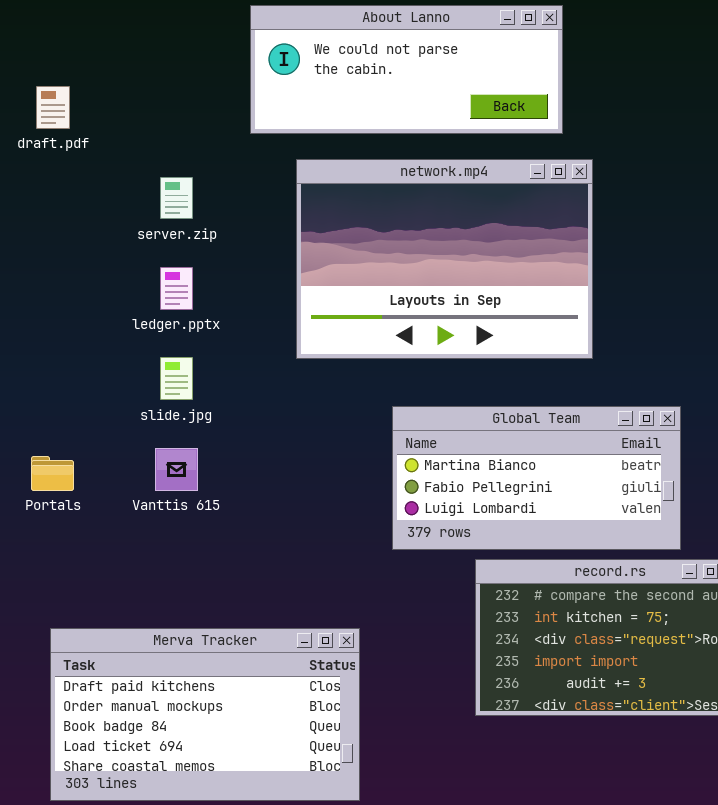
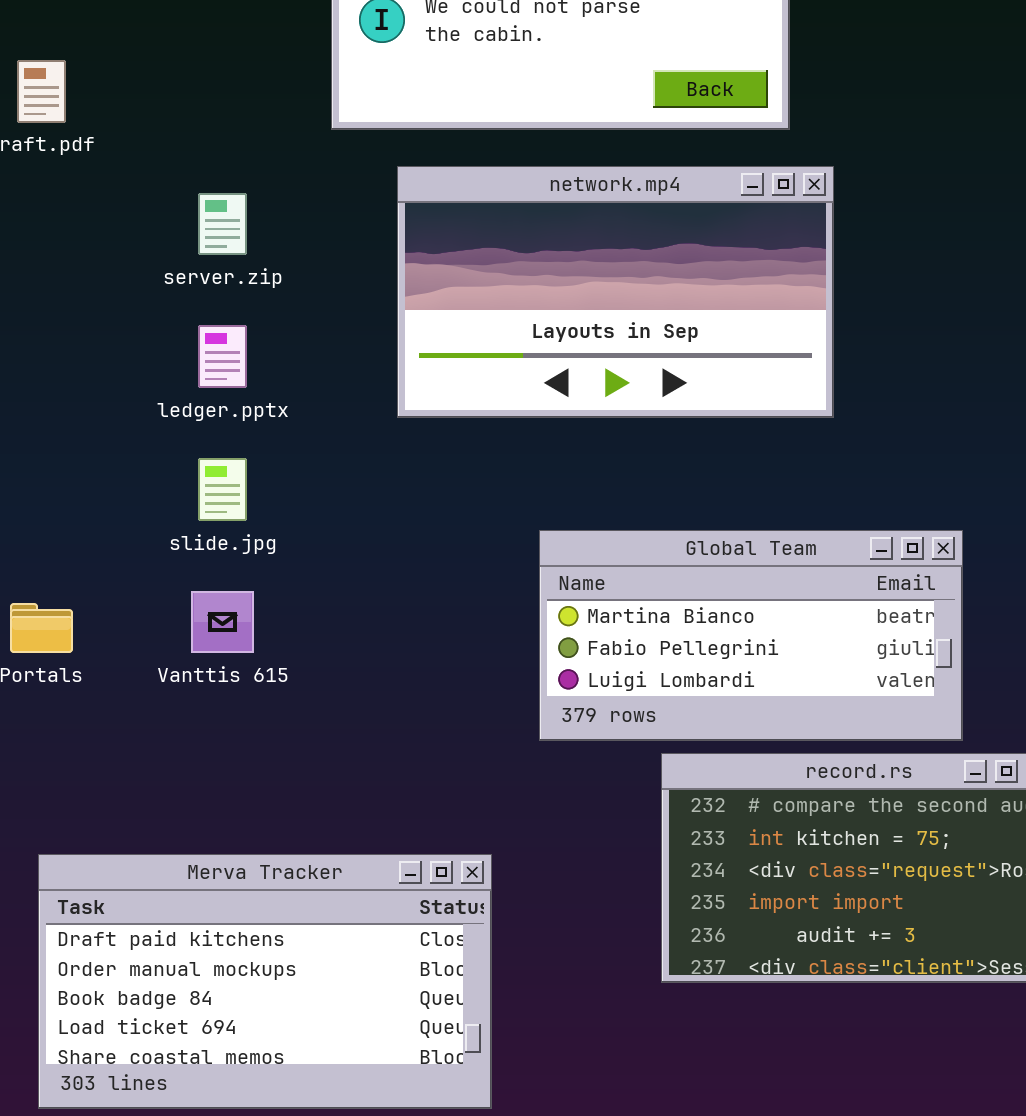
network.mp4: [296,159,593,359] -> [397,166,834,418], resized

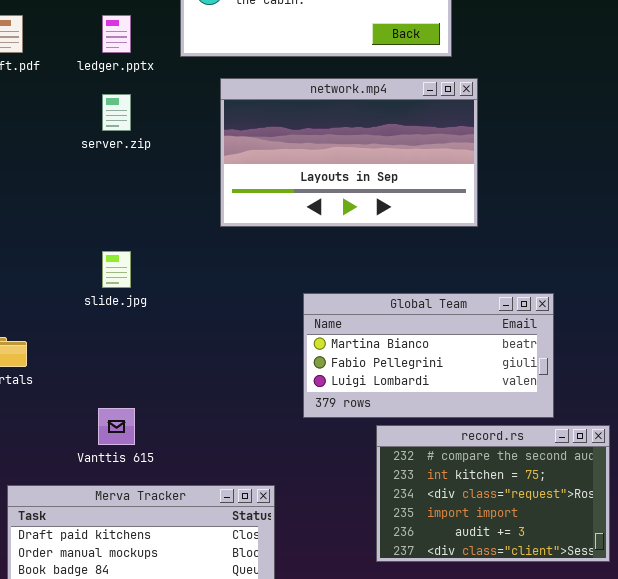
ledger.pptx: [198,325,247,388] -> [102,15,131,53], moved
Vanttis 615: [191,591,254,653] -> [98,408,135,445], moved

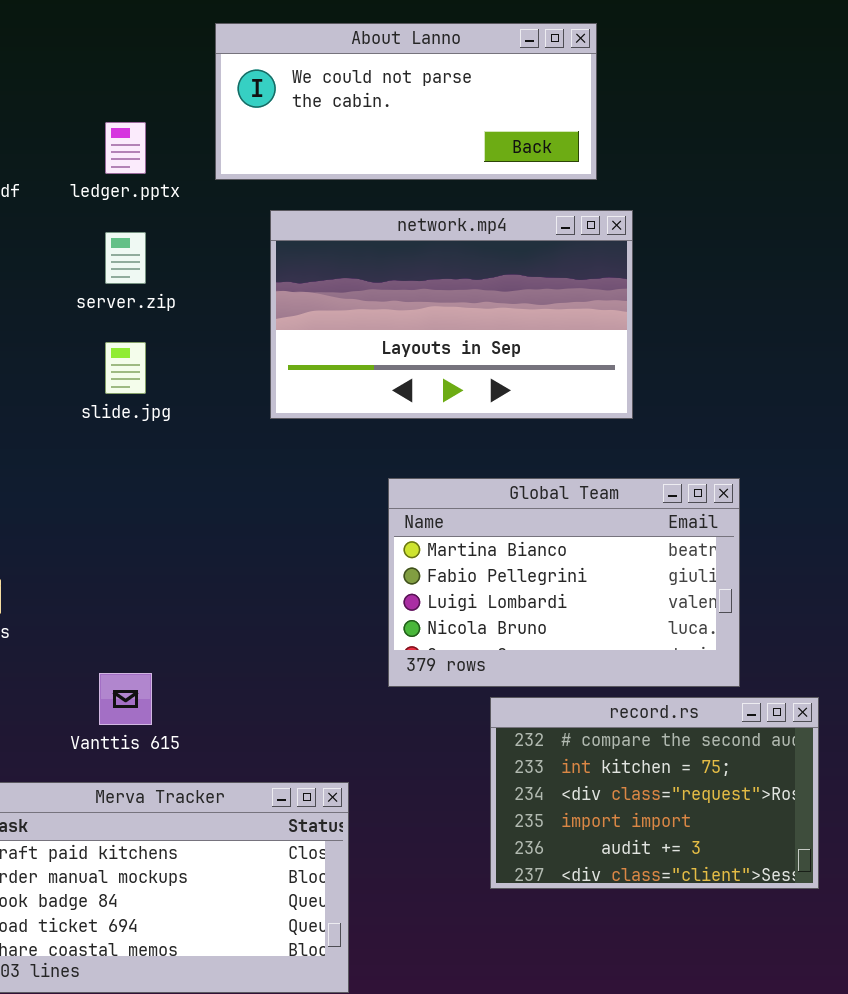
slide.jpg: [102,251,131,288] -> [105,342,146,394], moved
Global Team: [303,293,554,418] -> [388,478,740,687], resized

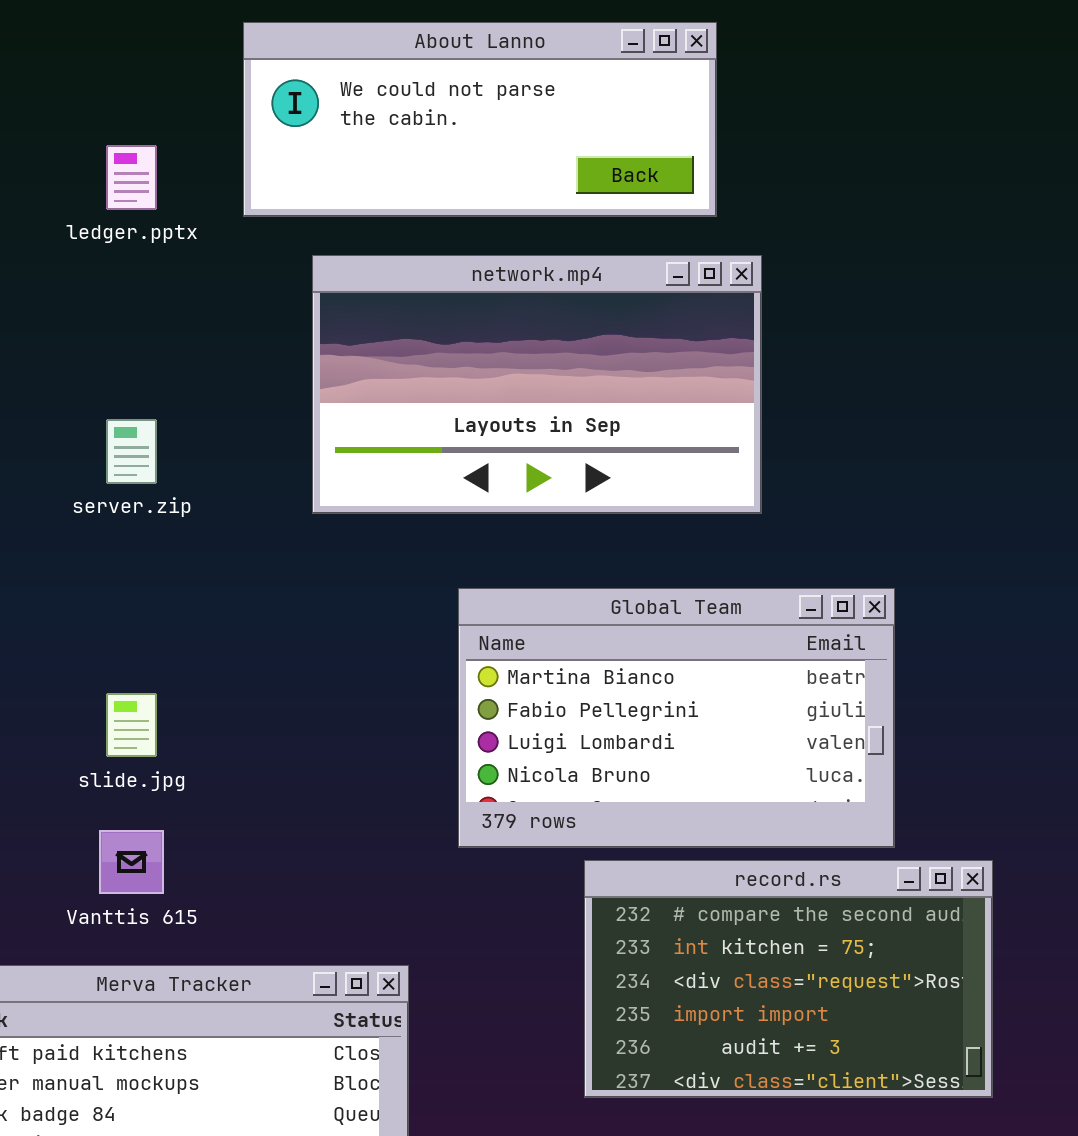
server.zip: [105,232,146,284] -> [106,419,157,484], moved
slide.jpg: [105,342,146,394] -> [106,693,157,757], moved

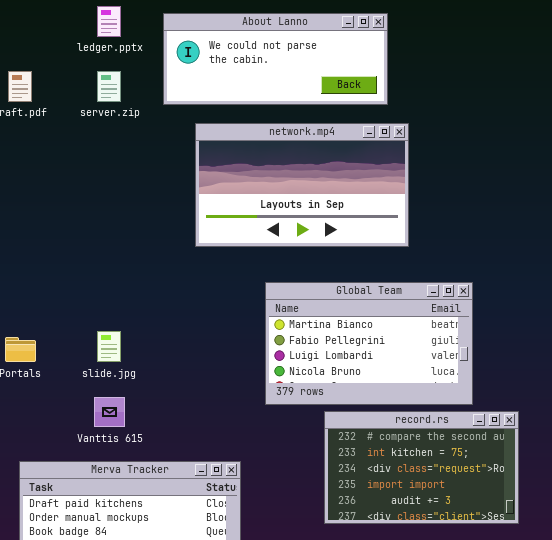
ledger.pptx: [106,145,157,210] -> [97,6,121,37], moved
server.zip: [106,419,157,484] -> [97,71,121,102], moved

